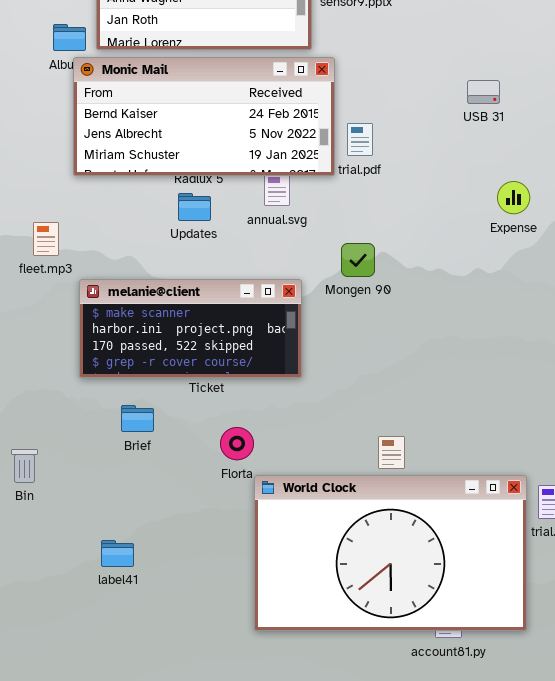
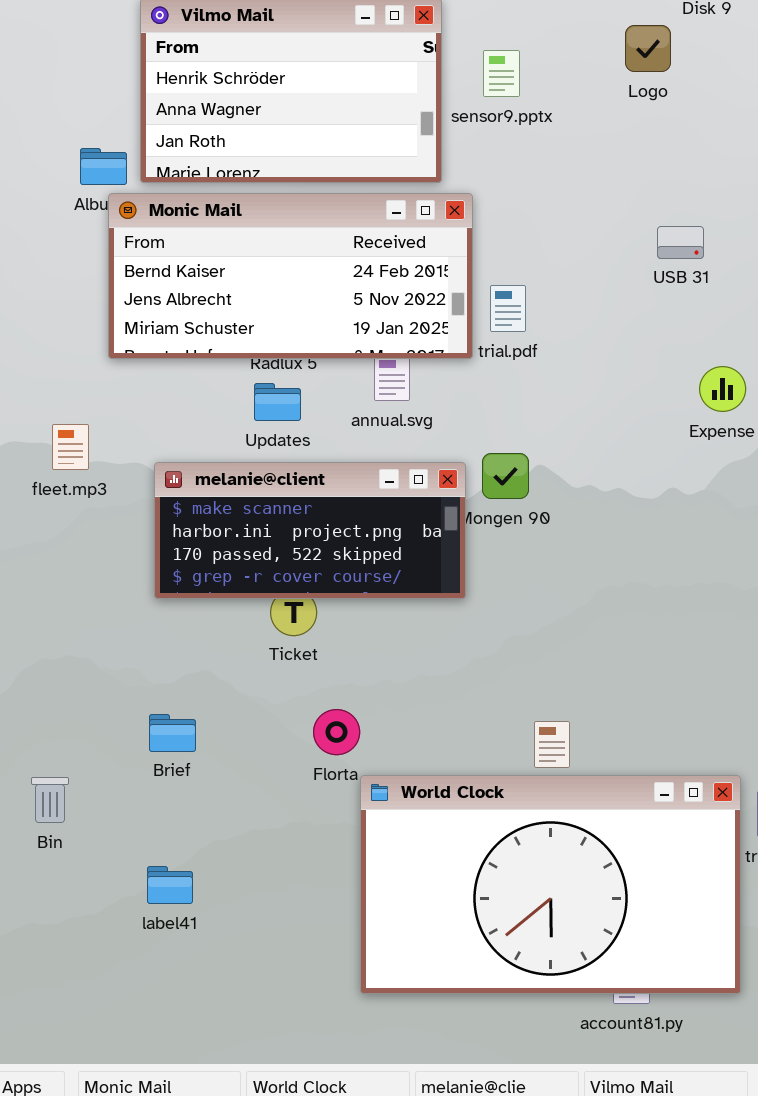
melanie@client: [79,279,302,378] -> [154,462,466,599], moved
Brief: [121,405,154,432] -> [149,714,196,752], moved
Bin: [11,449,38,483] -> [31,777,69,823], moved

